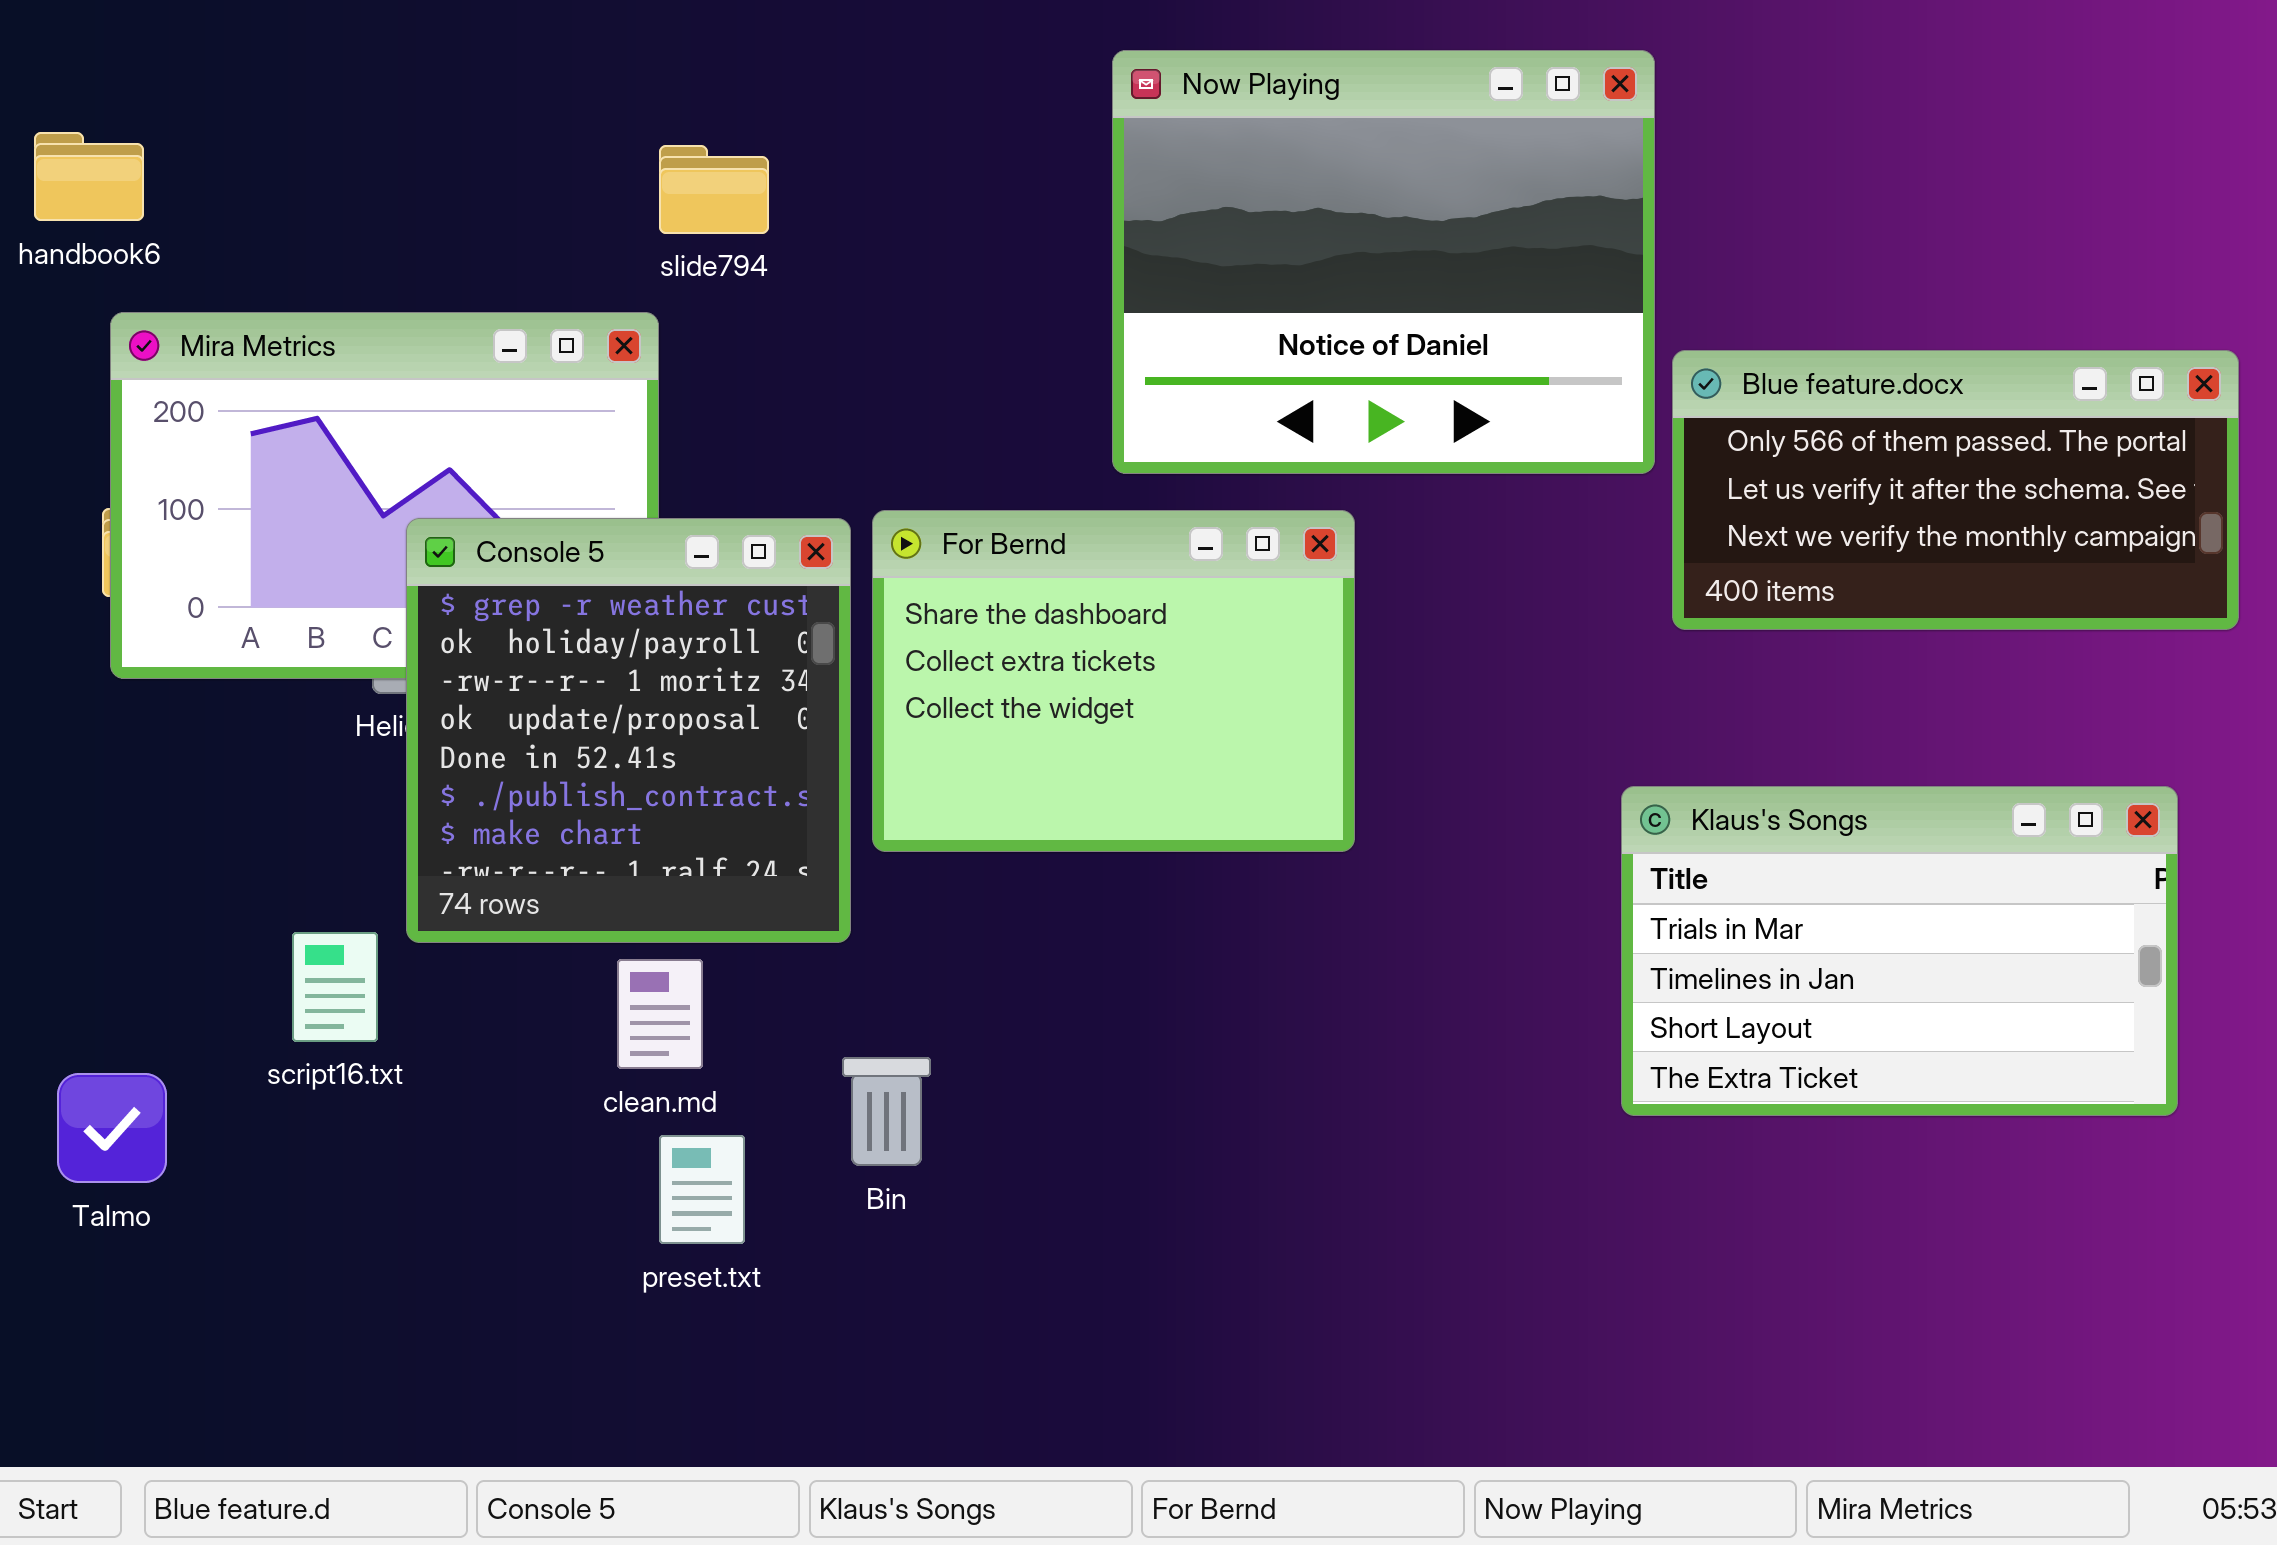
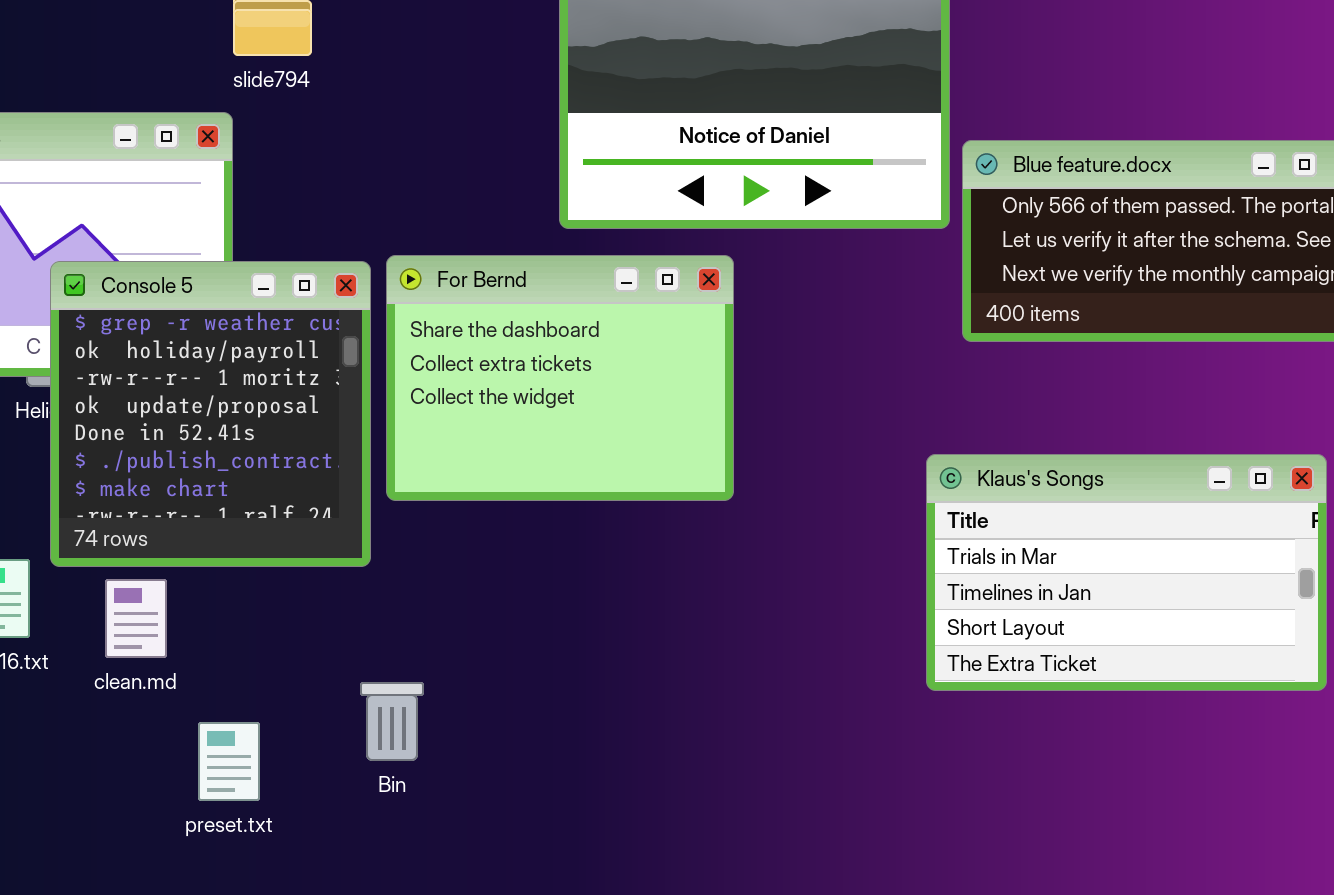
clean.md: [617,959,703,1069] -> [105,579,167,658], moved
Bin: [842,1057,931,1166] -> [360,682,424,761], moved
preset.txt: [659,1135,745,1244] -> [198,722,260,801], moved

